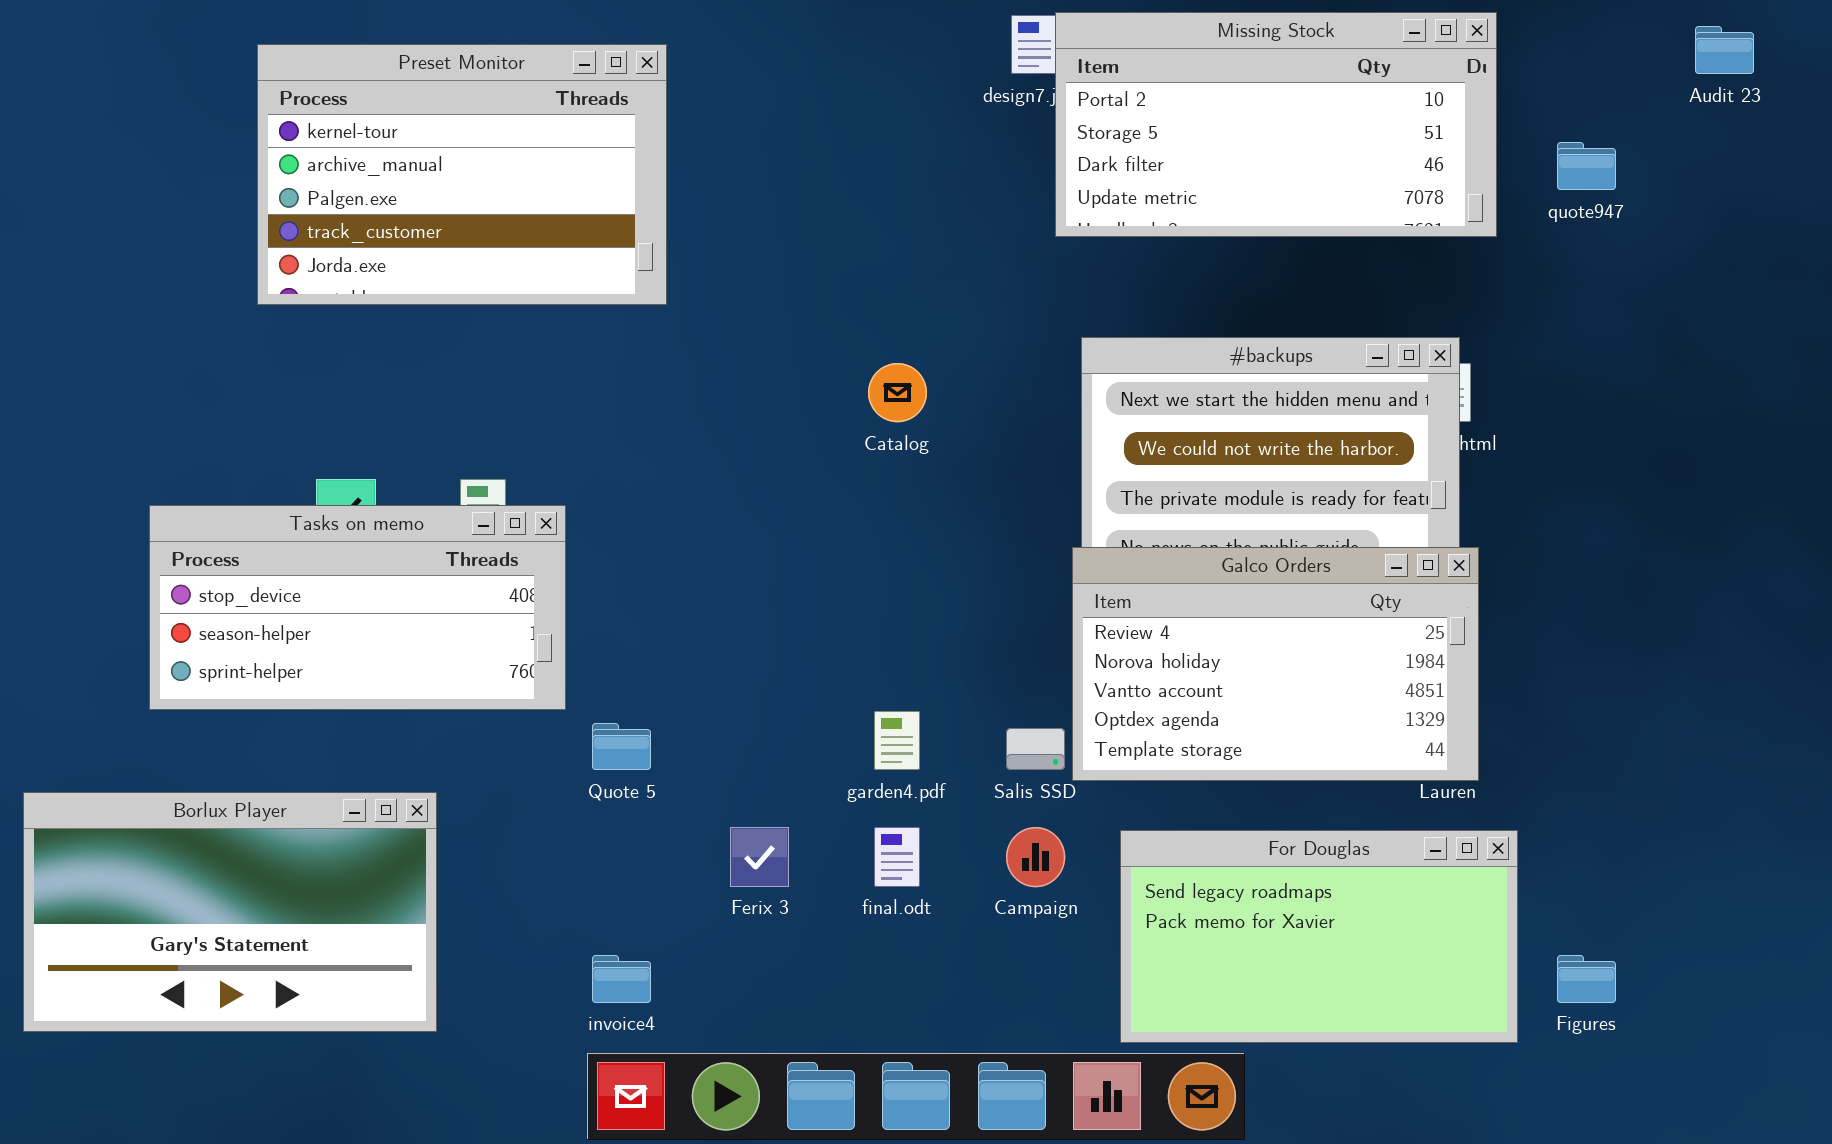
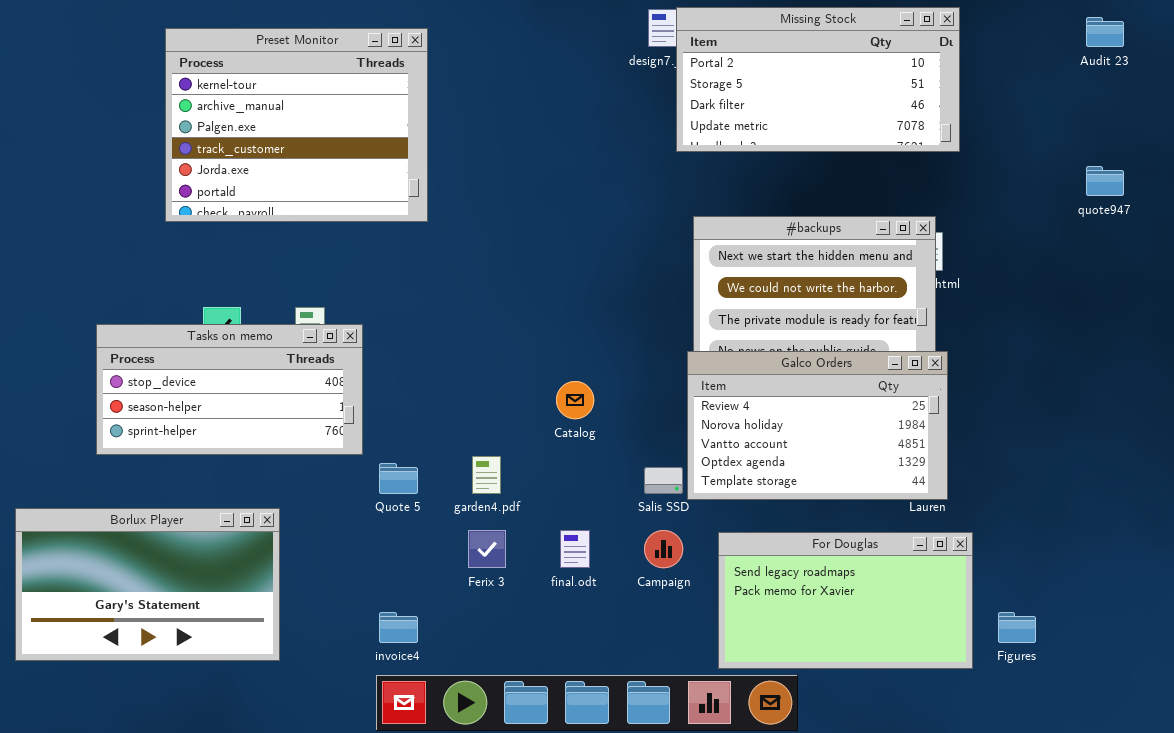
Preset Monitor: [257,44,667,305] -> [165,28,428,222], resized
quote947: [1557,142,1616,190] -> [1086,166,1124,196], moved
Catalog: [868,363,927,422] -> [556,381,594,419], moved
garden4.pdf: [874,711,920,770] -> [472,456,501,494], moved

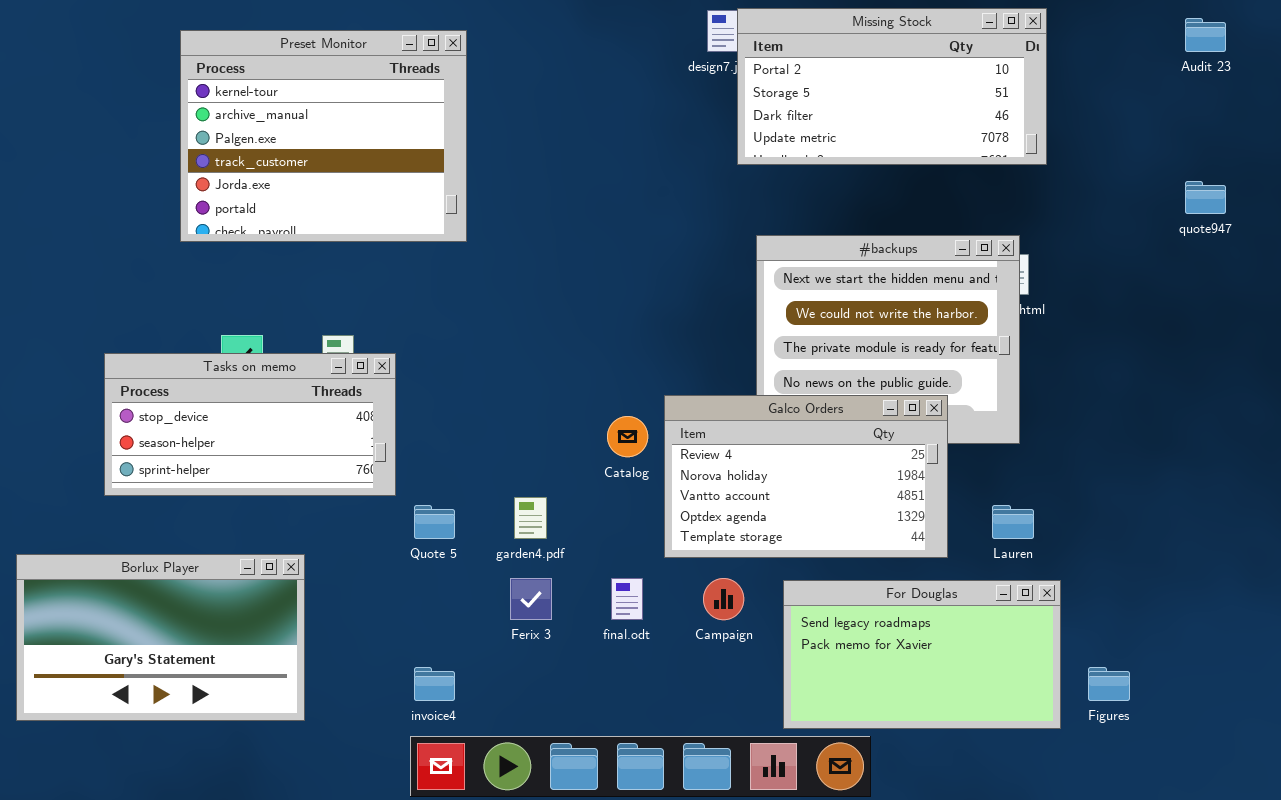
Galco Orders: [687,351,948,500] -> [664,395,948,558], moved

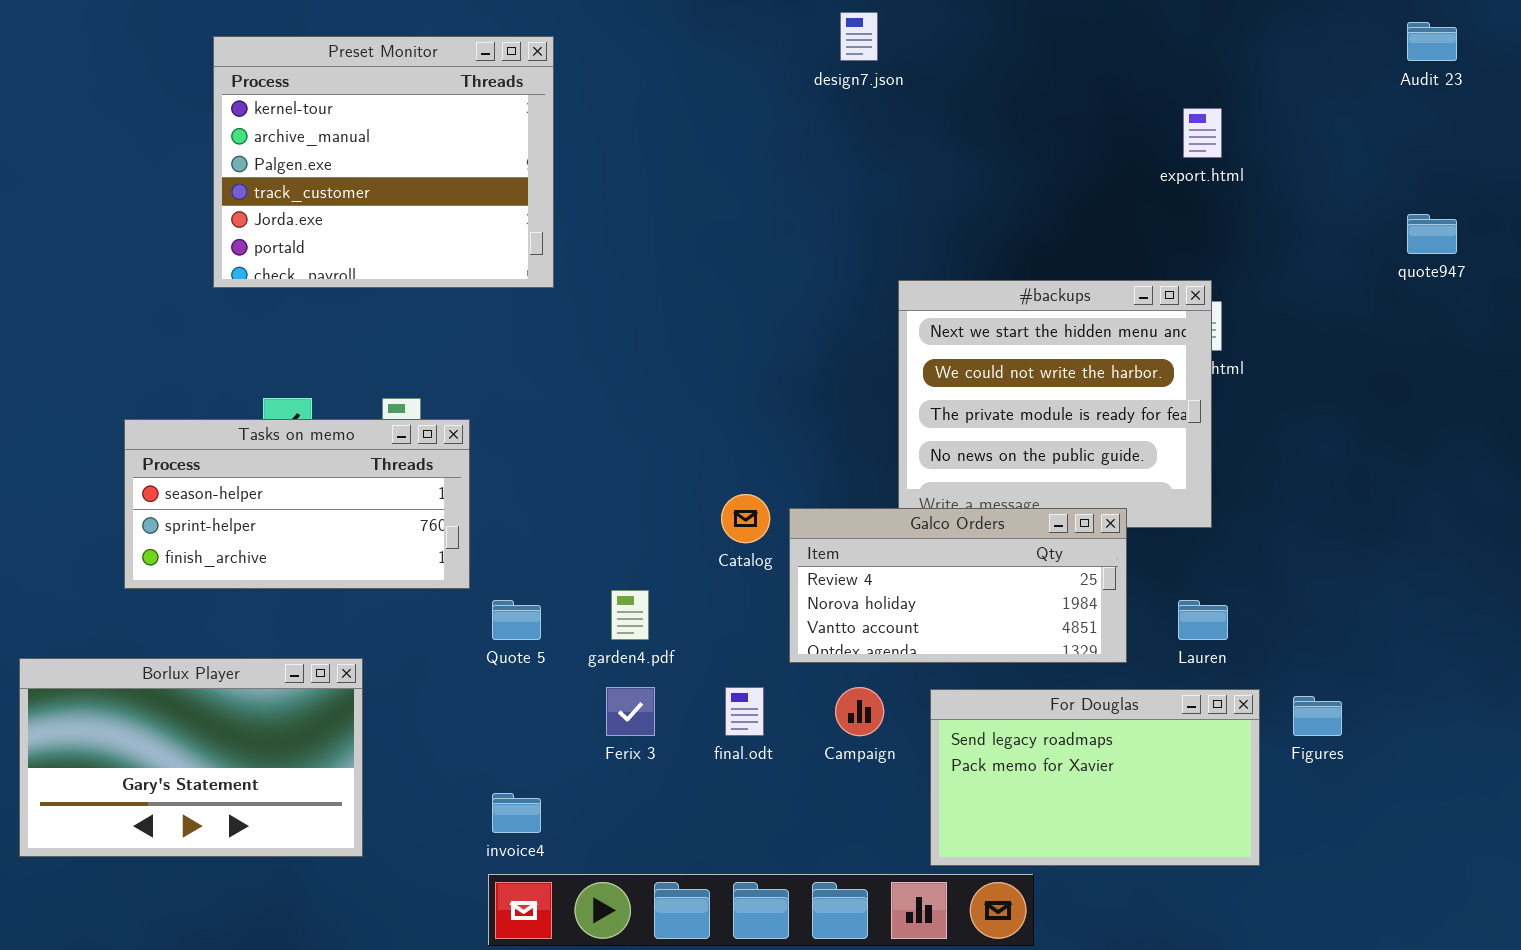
Missing Stock: [737,8,1047,165] -> none, closed
Tasks on memo: [104,353,396,496] -> [124,419,470,589], scrolled down 1 row
Galco Orders: [664,395,948,558] -> [789,508,1127,663], resized
Figures: [1088,667,1130,701] -> [1293,696,1342,736], moved

